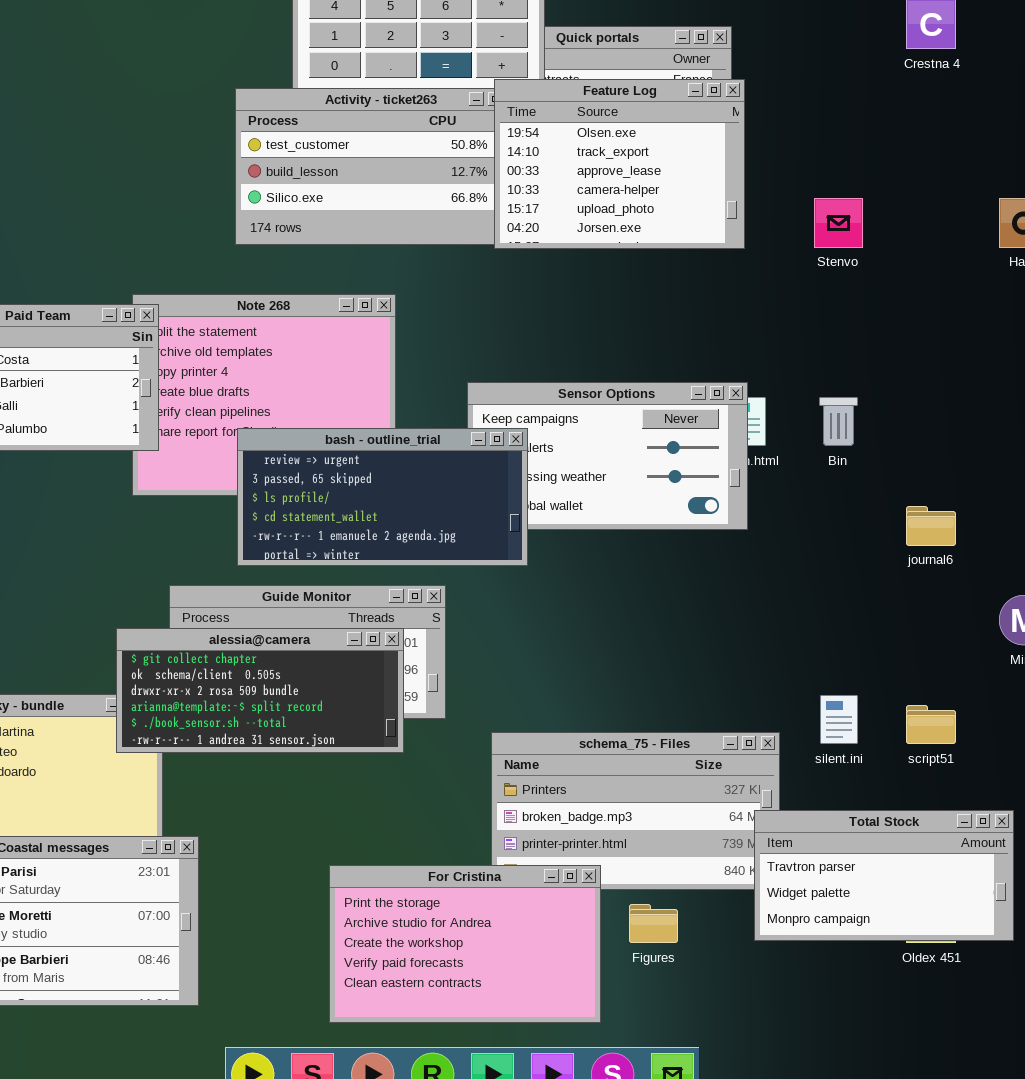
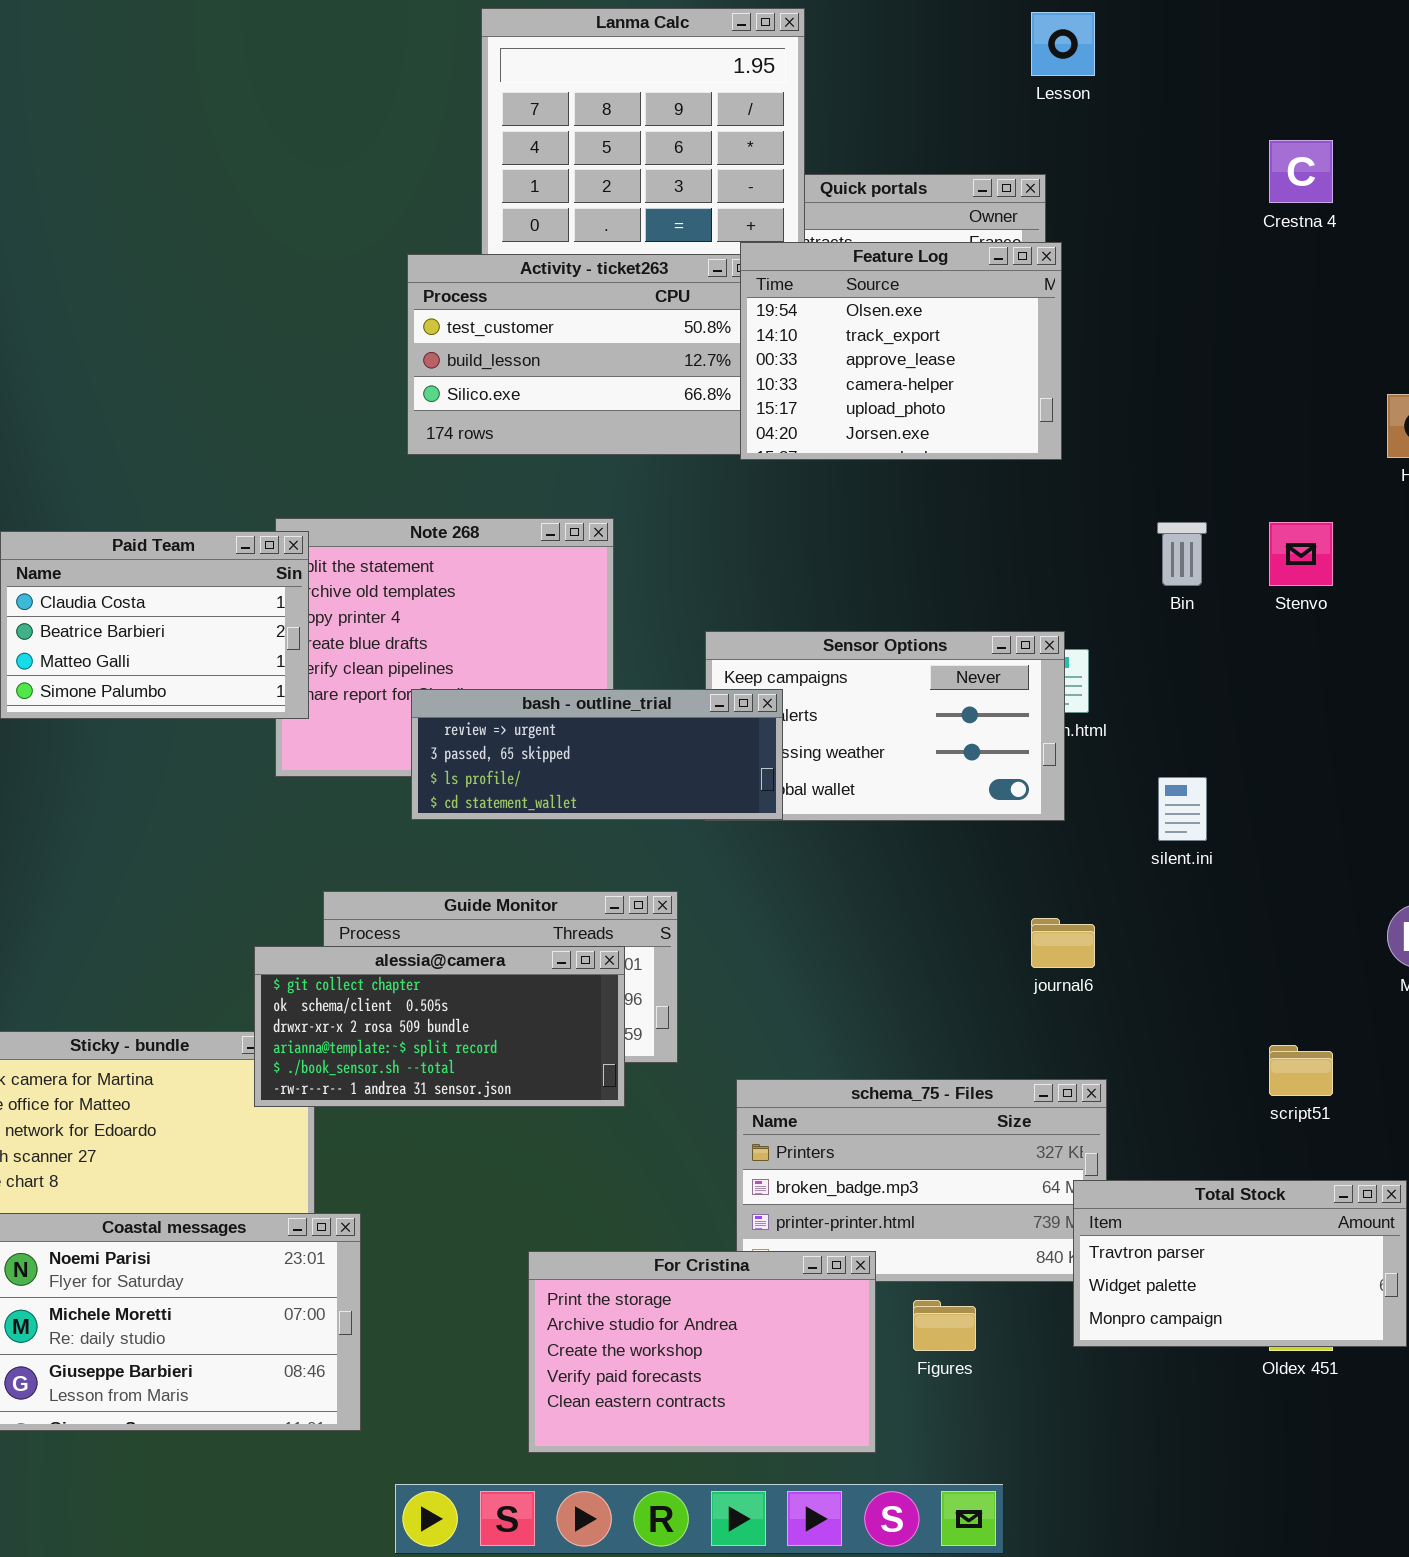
Stenvo: [814,198,863,248] -> [1269,522,1333,586], moved
Bin: [819,397,858,446] -> [1157,522,1207,586], moved
bash - outline_trial: [237,428,528,566] -> [411,689,783,820], resized
journal6: [906,506,956,546] -> [1031,918,1095,968], moved
silent.ini: [820,695,858,744] -> [1158,777,1207,841], moved

